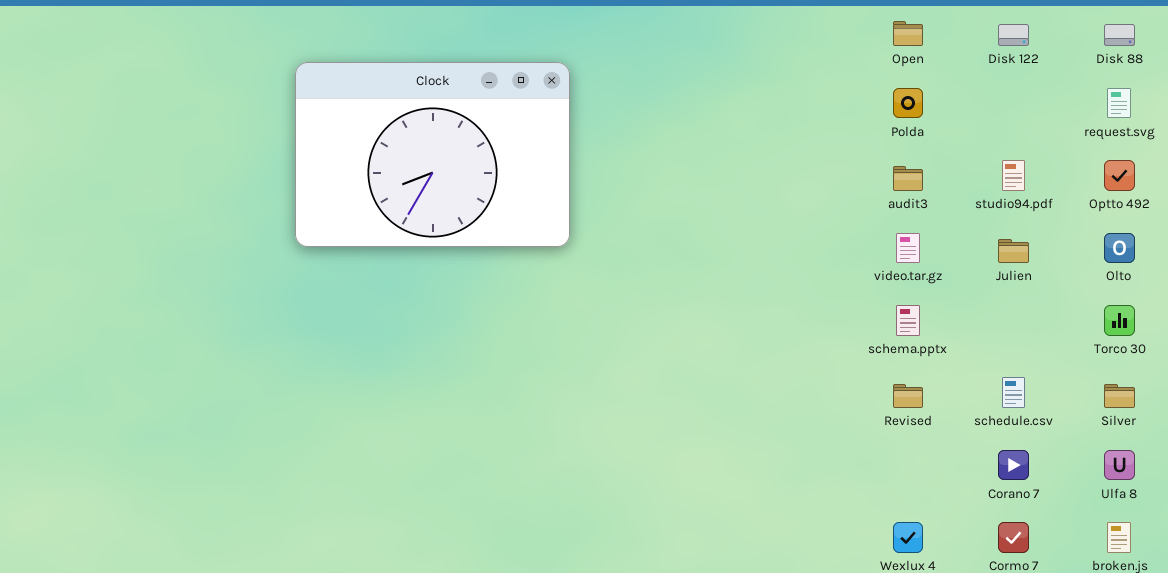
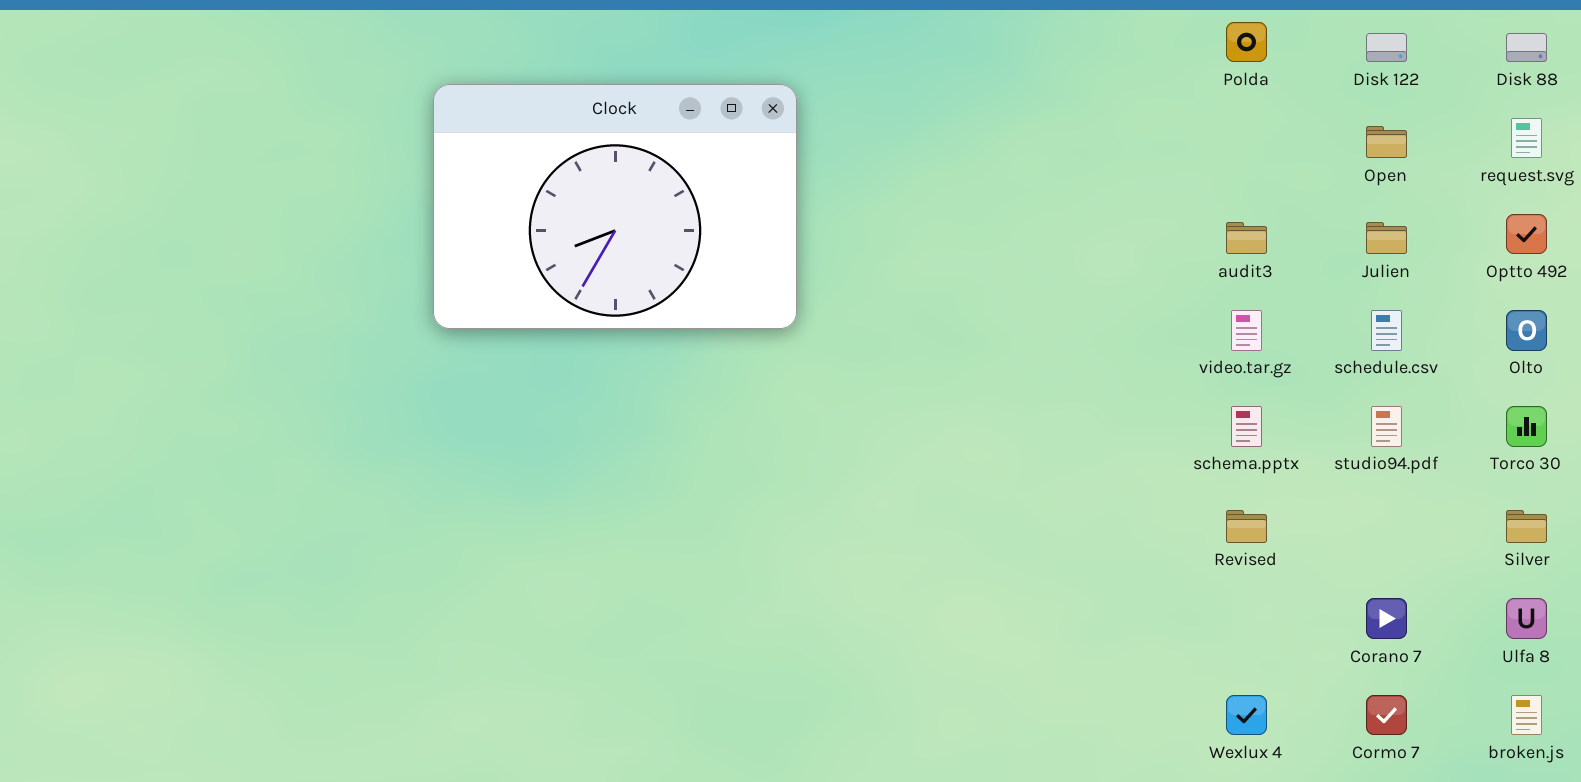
Open: [893,21,923,46] -> [1366,126,1407,158], moved
Polda: [893,88,923,118] -> [1226,22,1267,62], moved
studio94.pdf: [1002,160,1025,191] -> [1371,406,1402,447], moved
Julien: [998,239,1029,263] -> [1366,222,1407,254], moved
schedule.csv: [1002,377,1025,408] -> [1371,310,1402,351], moved

